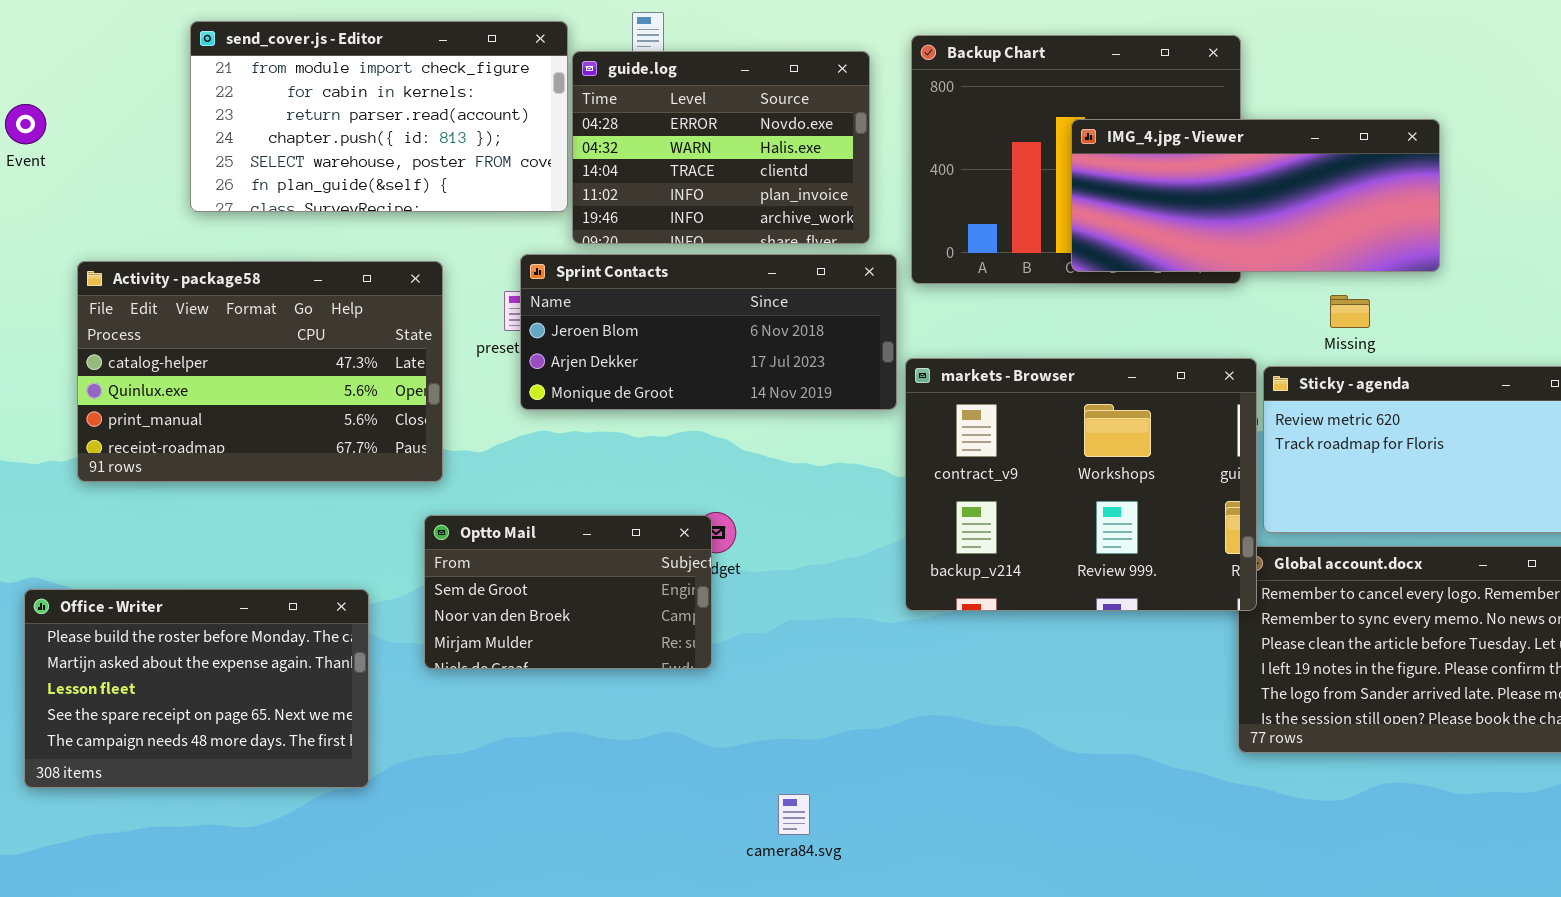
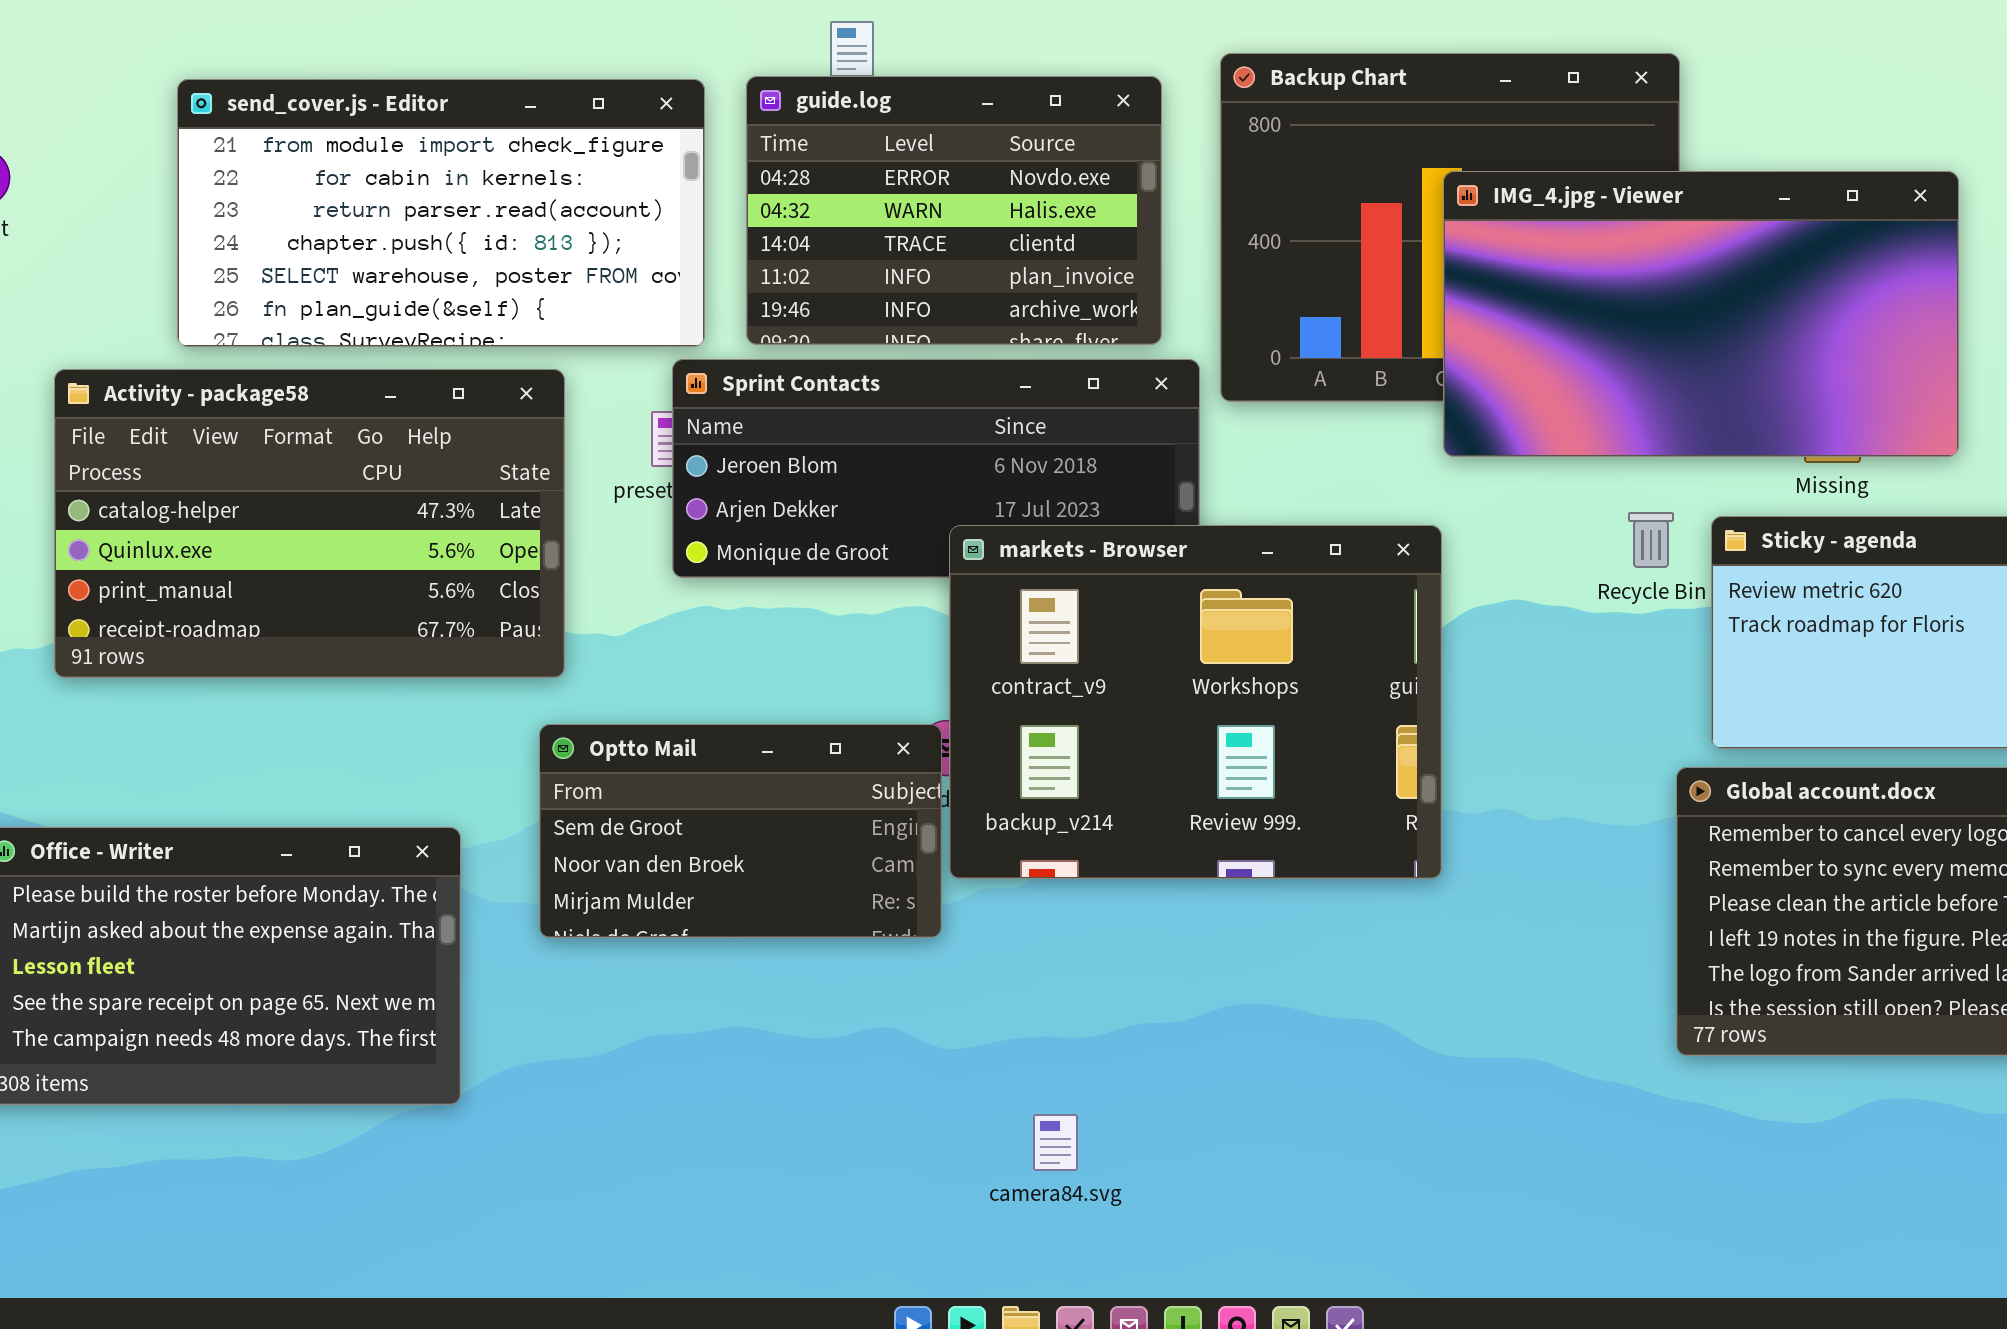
send_cover.js - Editor: [190,21,568,212] -> [177,79,705,347], moved
IMG_4.jpg - Viewer: [1071,119,1440,272] -> [1443,171,1959,457], resized
markets - Browser: [905,358,1257,611] -> [949,525,1442,879], moved

